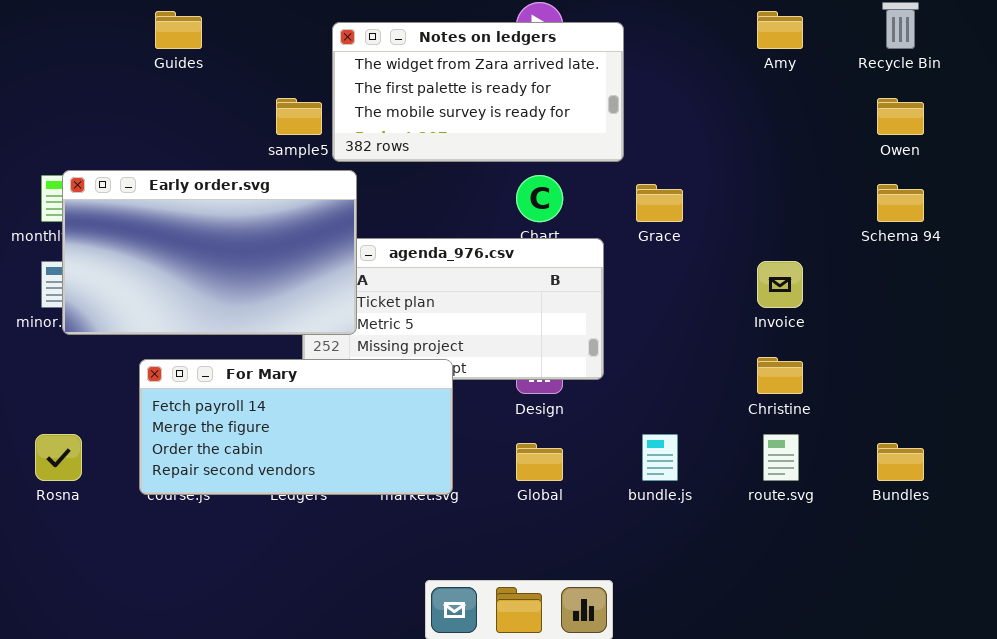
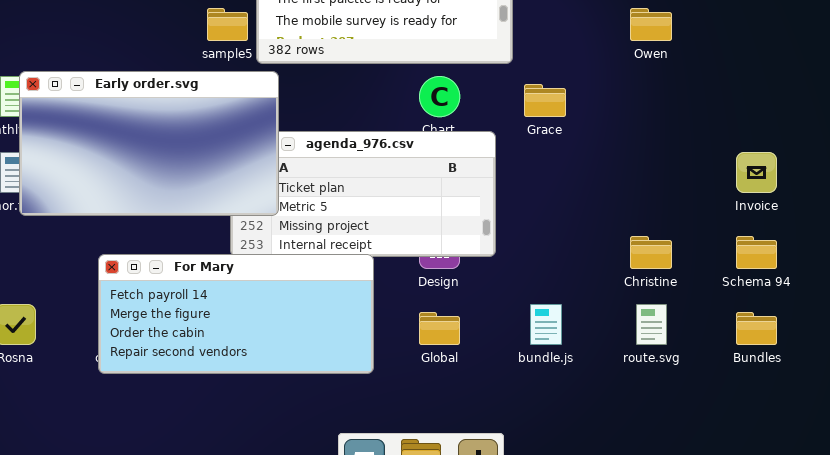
Owen: [877,98,924,135] -> [630,8,672,41], moved
Schema 94: [877,184,924,222] -> [736,236,777,269], moved
Invoice: [757,261,803,308] -> [736,152,777,193], moved
For Mary: [139,359,453,495] -> [98,254,374,374], moved

